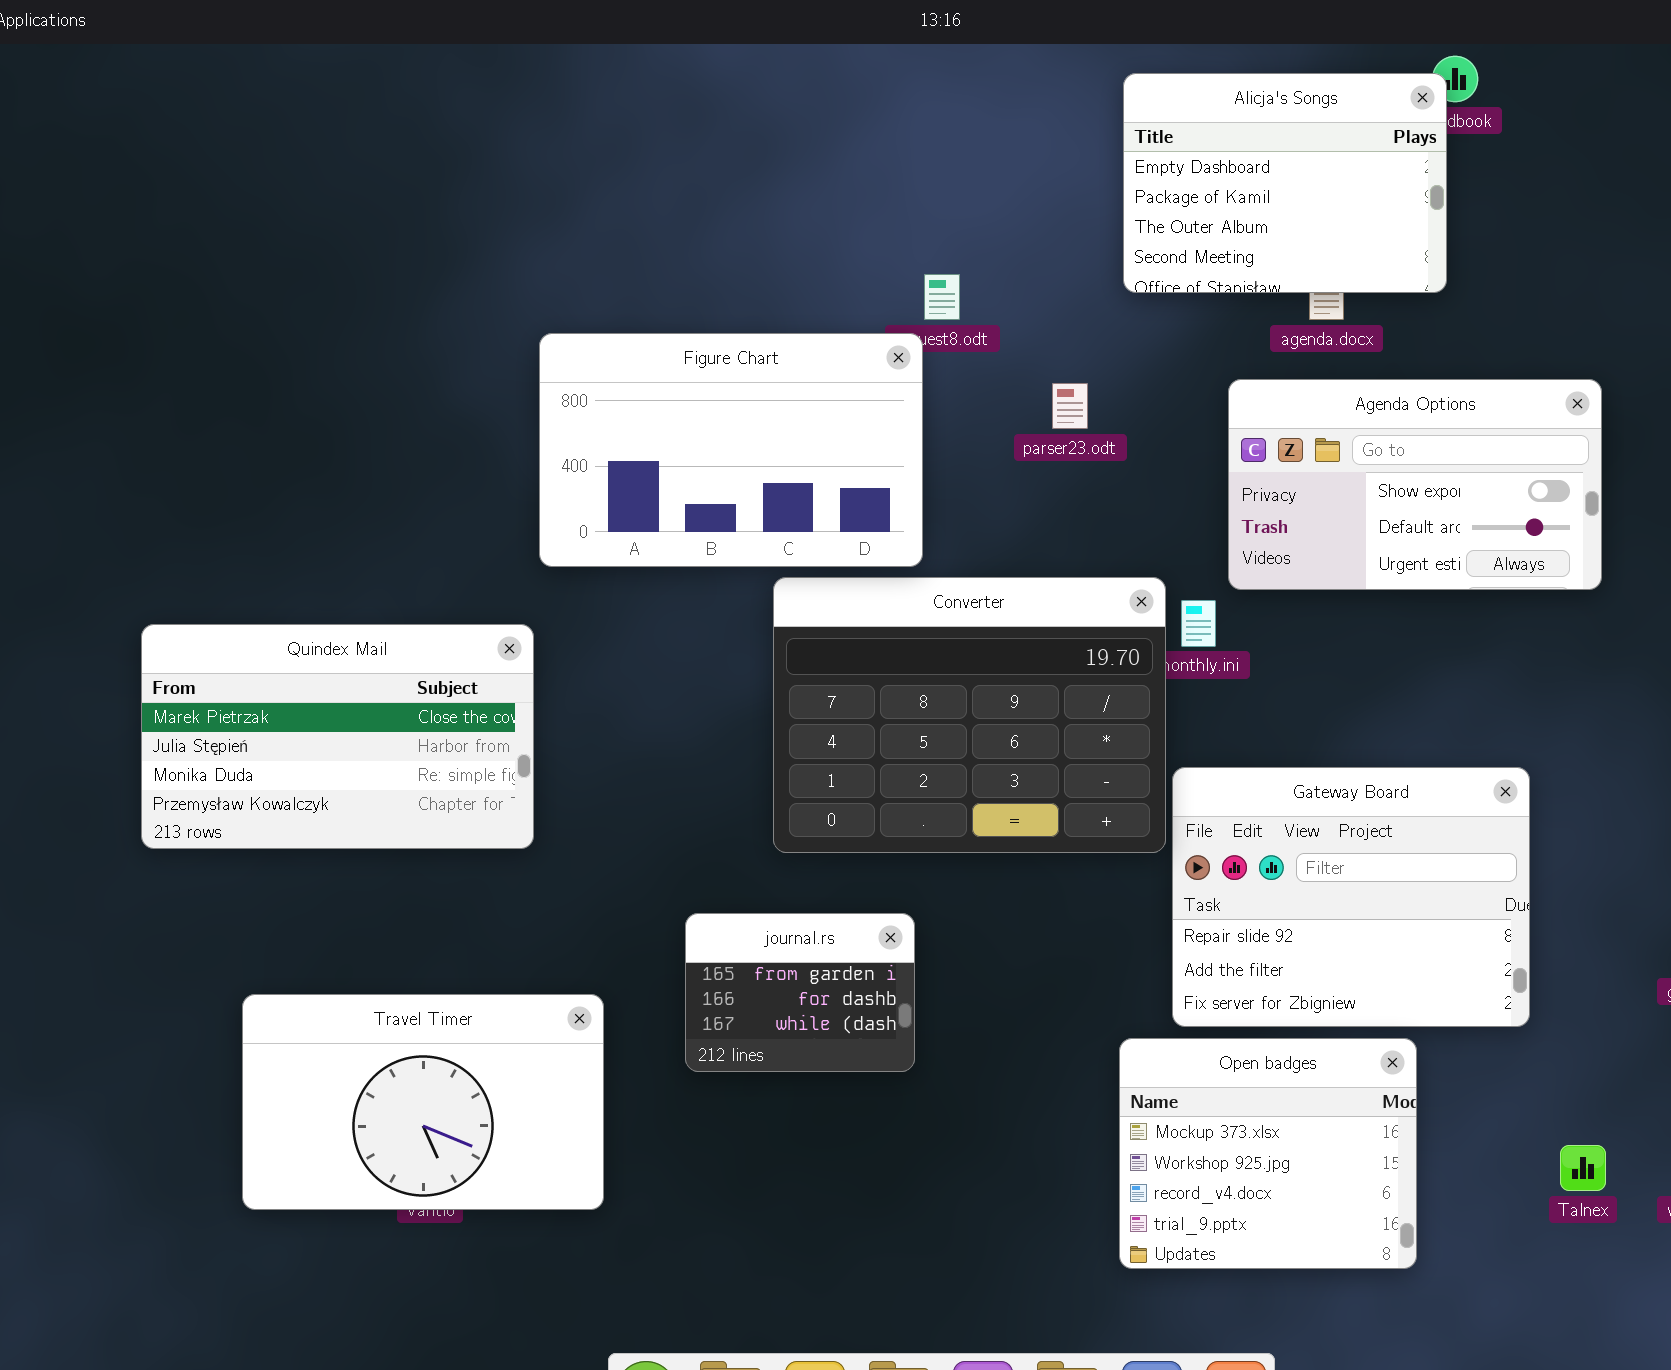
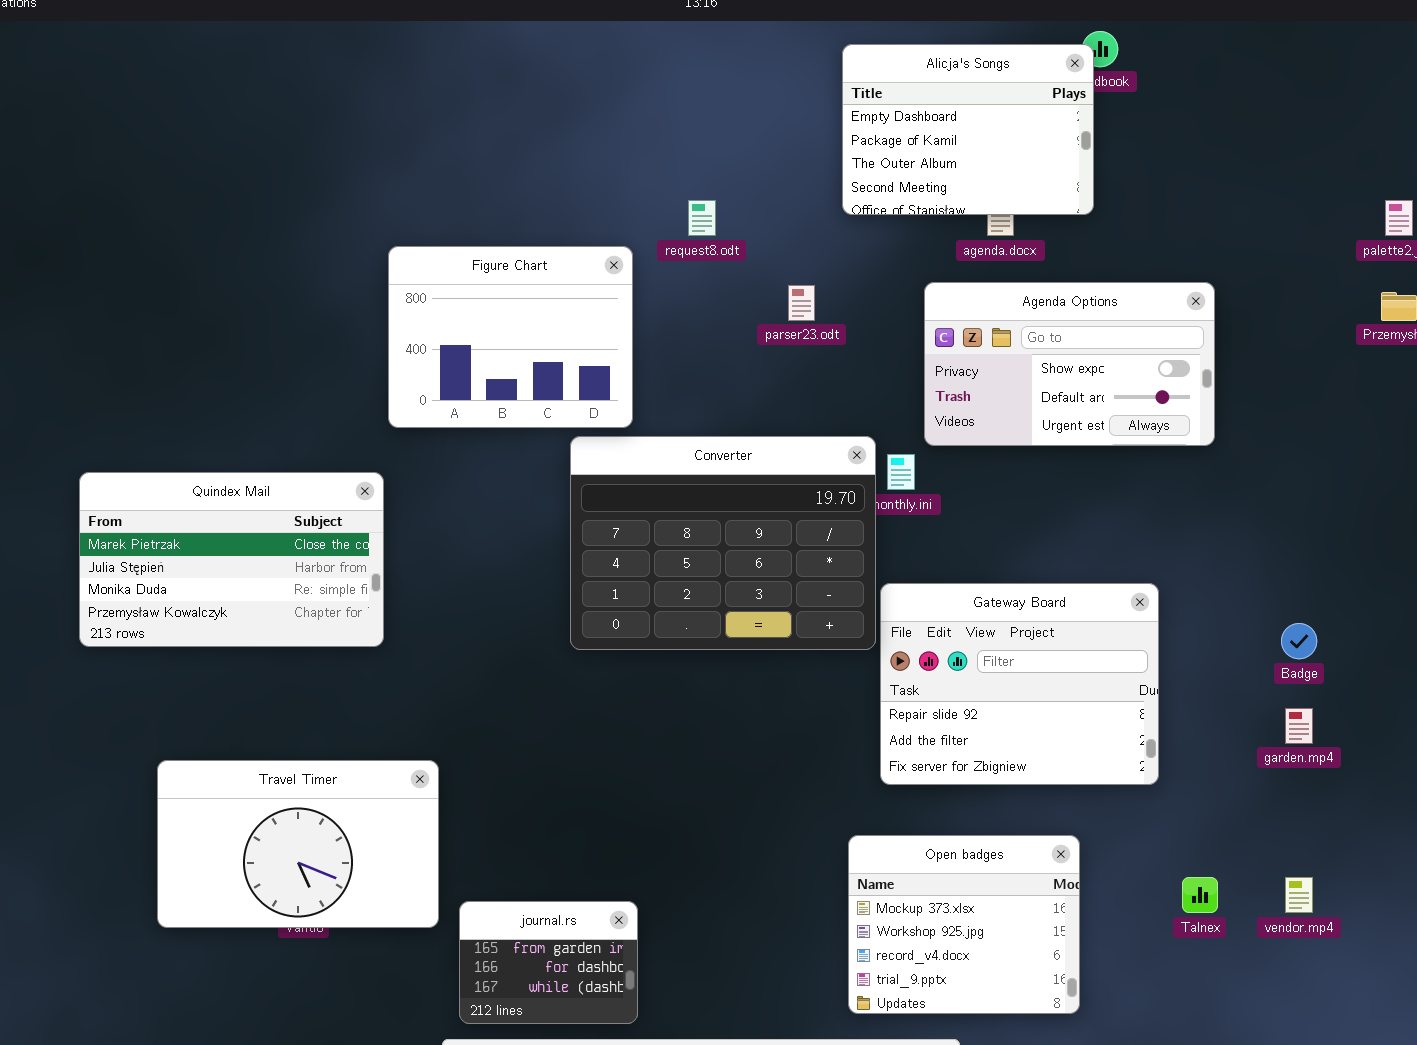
Figure Chart: [539,333,923,567] -> [388,246,633,428], resized
journal.rs: [685,913,915,1072] -> [459,901,638,1024], moved
Open badges: [1119,1038,1417,1269] -> [848,835,1080,1014], moved

